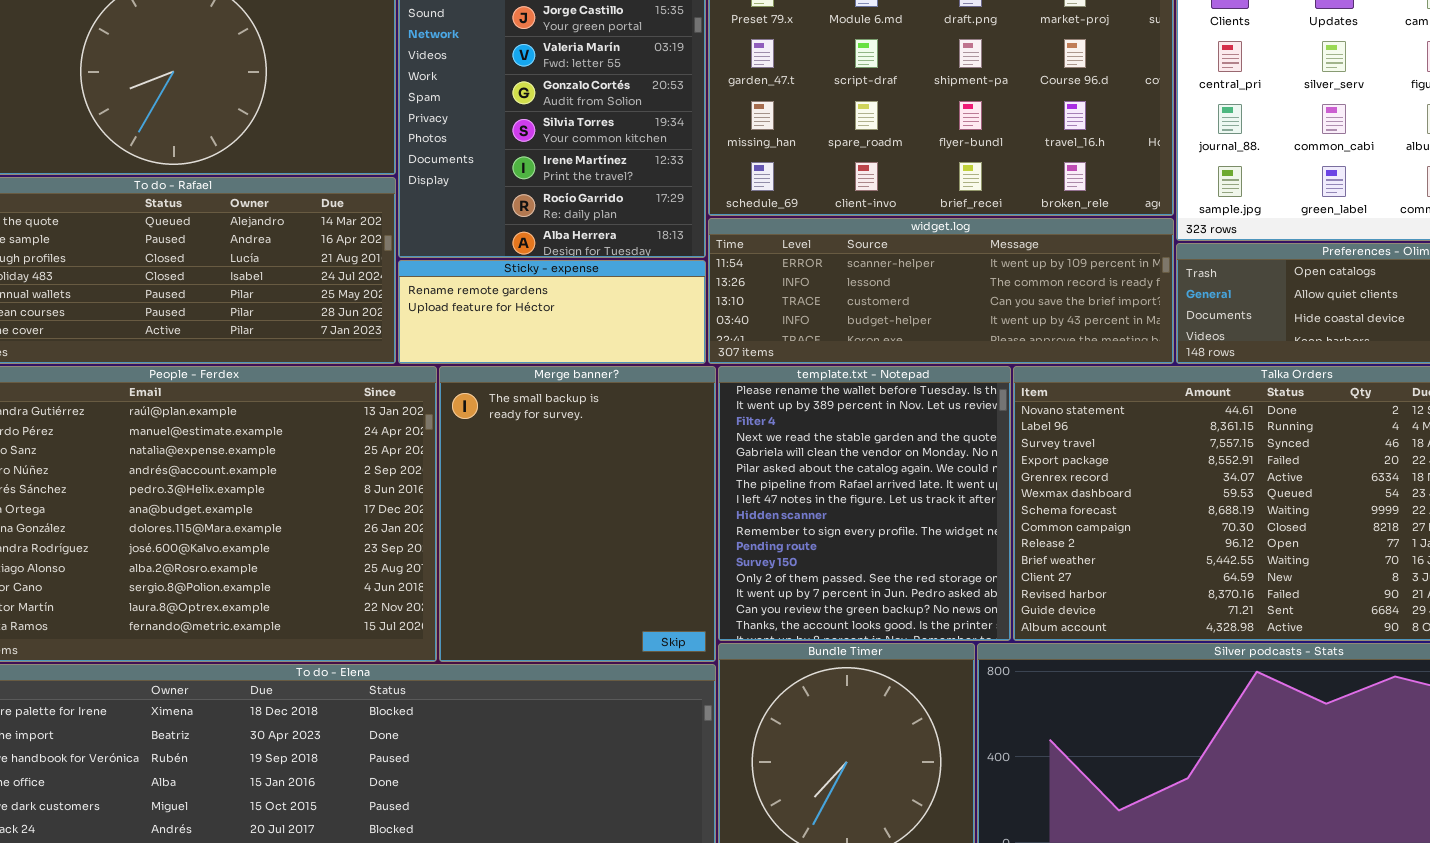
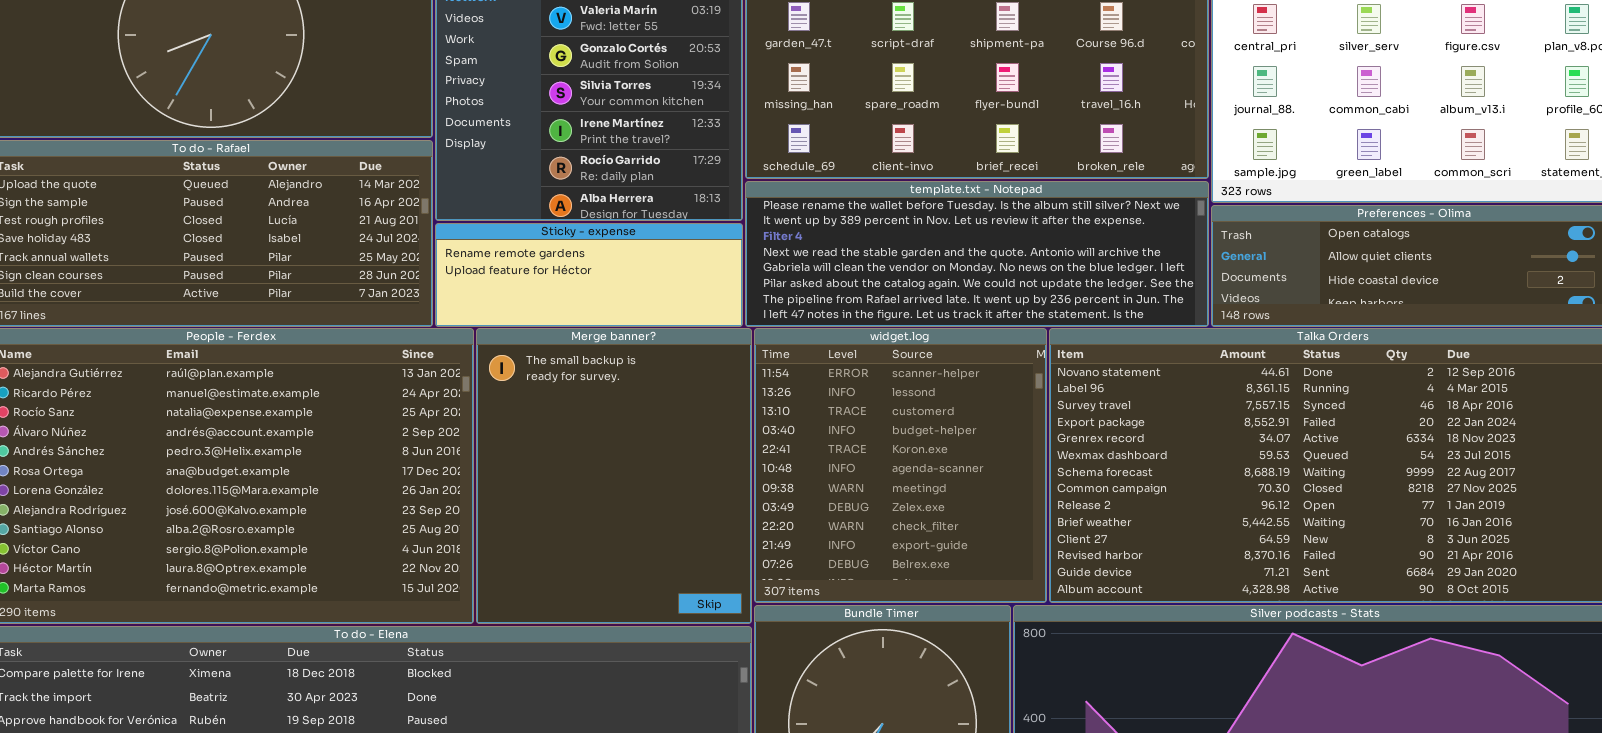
widget.log: [708,218,1174,364] -> [754,328,1047,603], moved, resized
template.txt - Notepad: [718,366,1011,641] -> [745,181,1209,327], moved, resized

